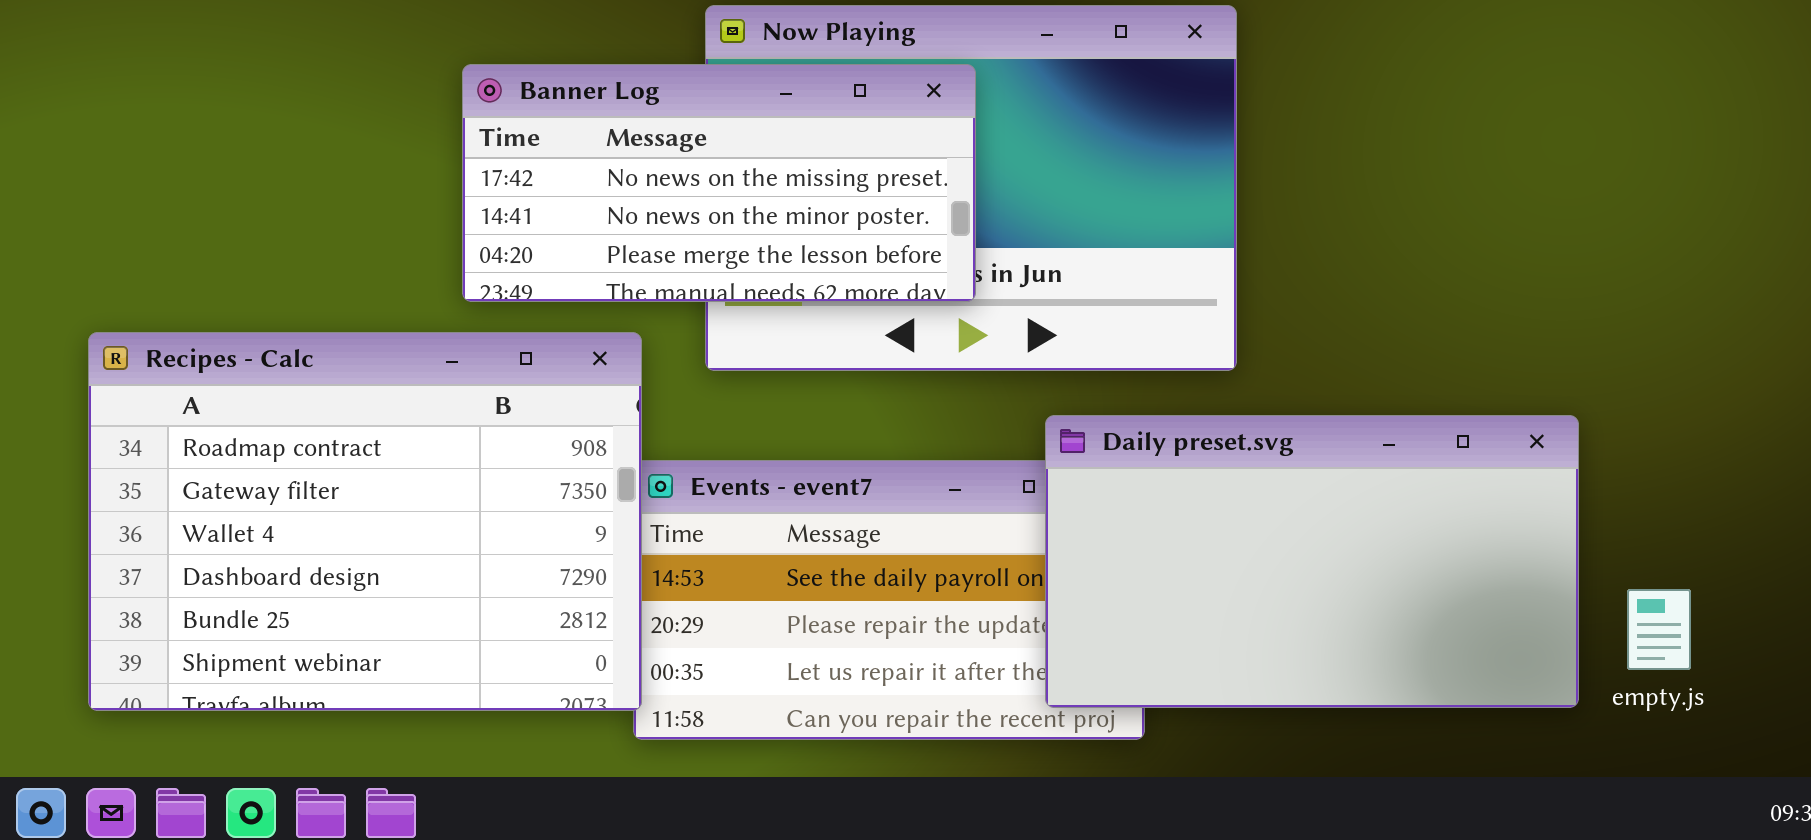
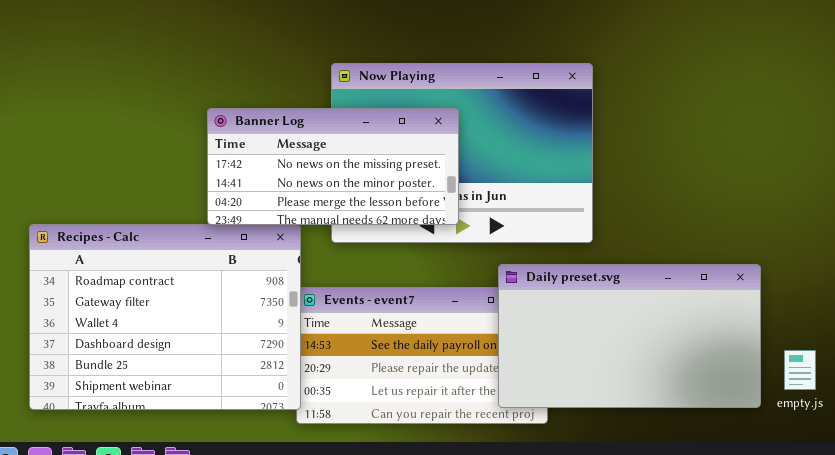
Banner Log: [462,64,976,302] -> [207,108,459,225], moved

